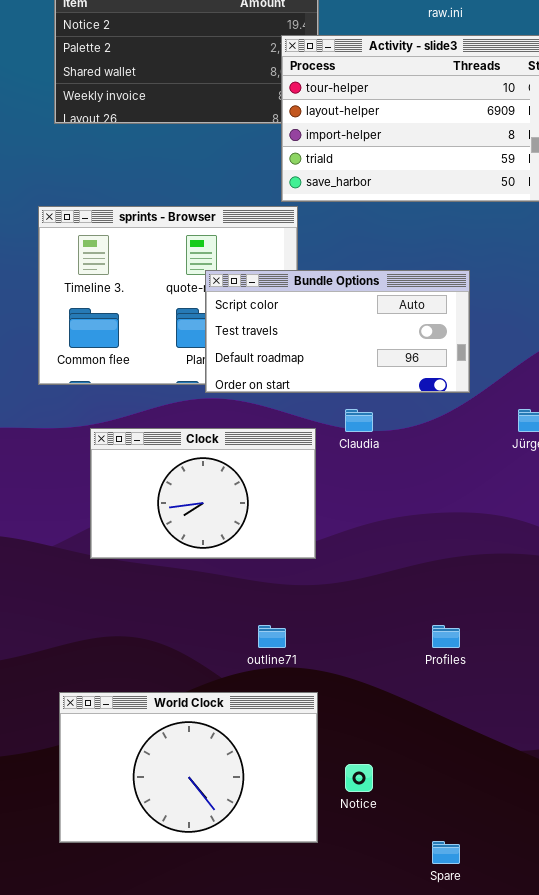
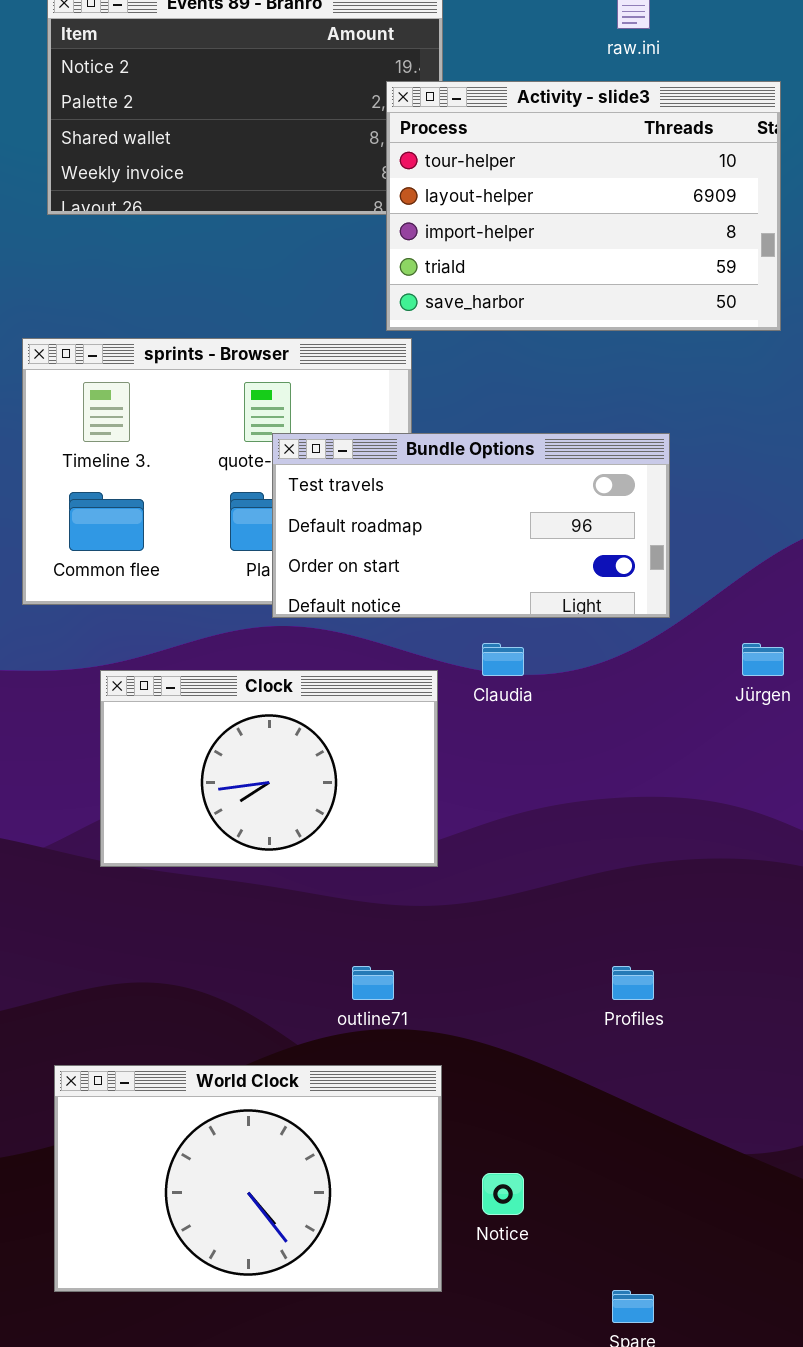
Bundle Options: [205,270,470,393] -> [272,433,670,618], scrolled down 1 row

